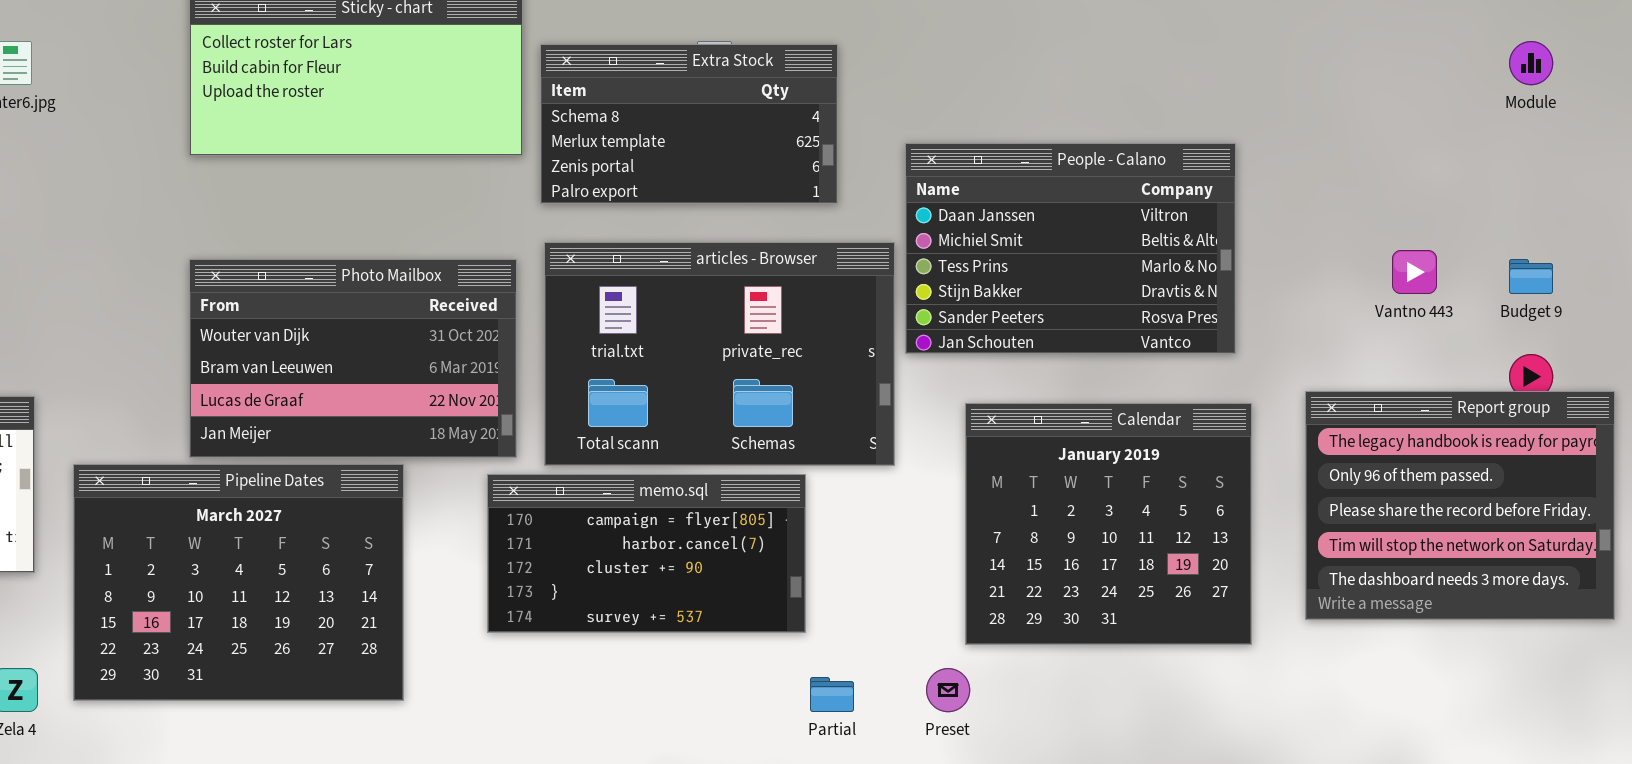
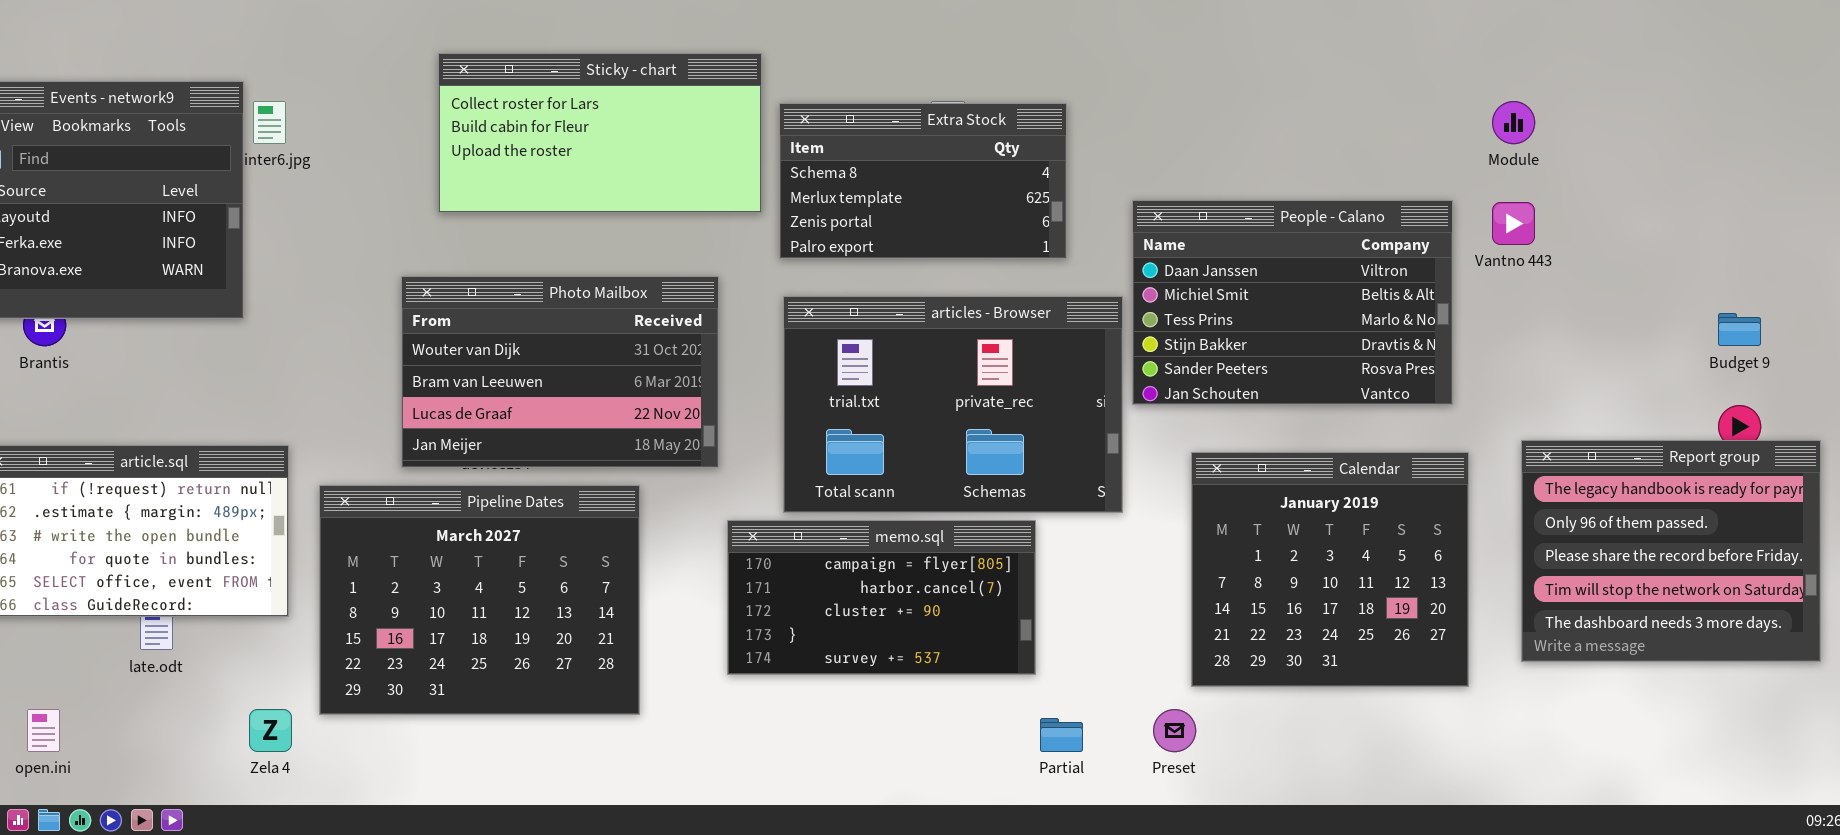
Module: [1509,41,1553,85] -> [1492,101,1535,144], moved
Vantno 443: [1392,250,1437,294] -> [1492,202,1535,245], moved
Photo Mailbox: [189,259,517,458] -> [401,276,719,468], moved
Pipeline Dates: [73,464,404,701] -> [319,485,640,715], moved

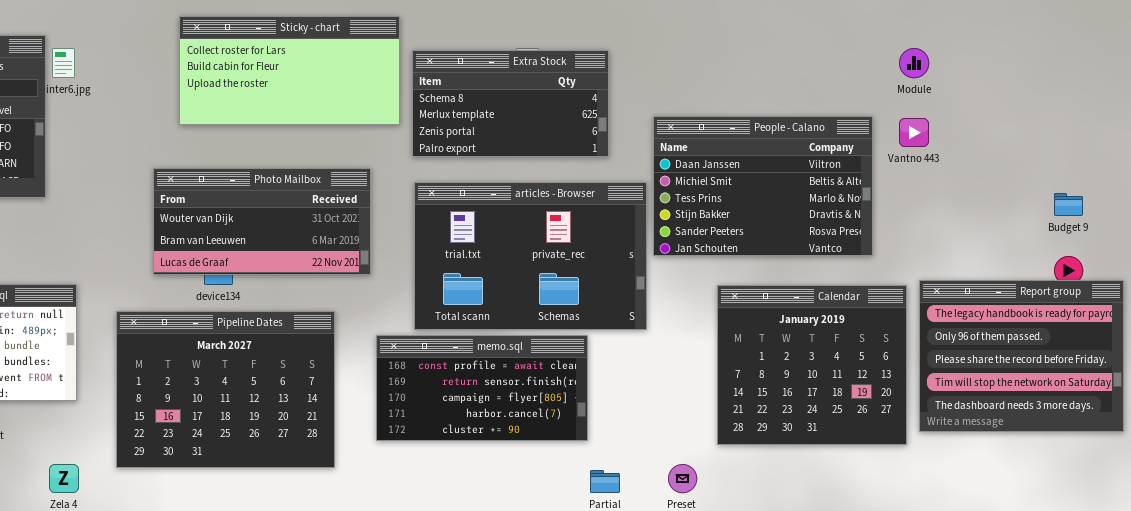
Photo Mailbox: [401,276,719,468] -> [153,168,371,275], resized
Calendar: [1191,452,1469,687] -> [717,285,907,445], moved
Pipeline Dates: [319,485,640,715] -> [116,311,335,468], moved
memo.sql: [727,520,1036,675] -> [376,335,588,441], scrolled up 2 rows

